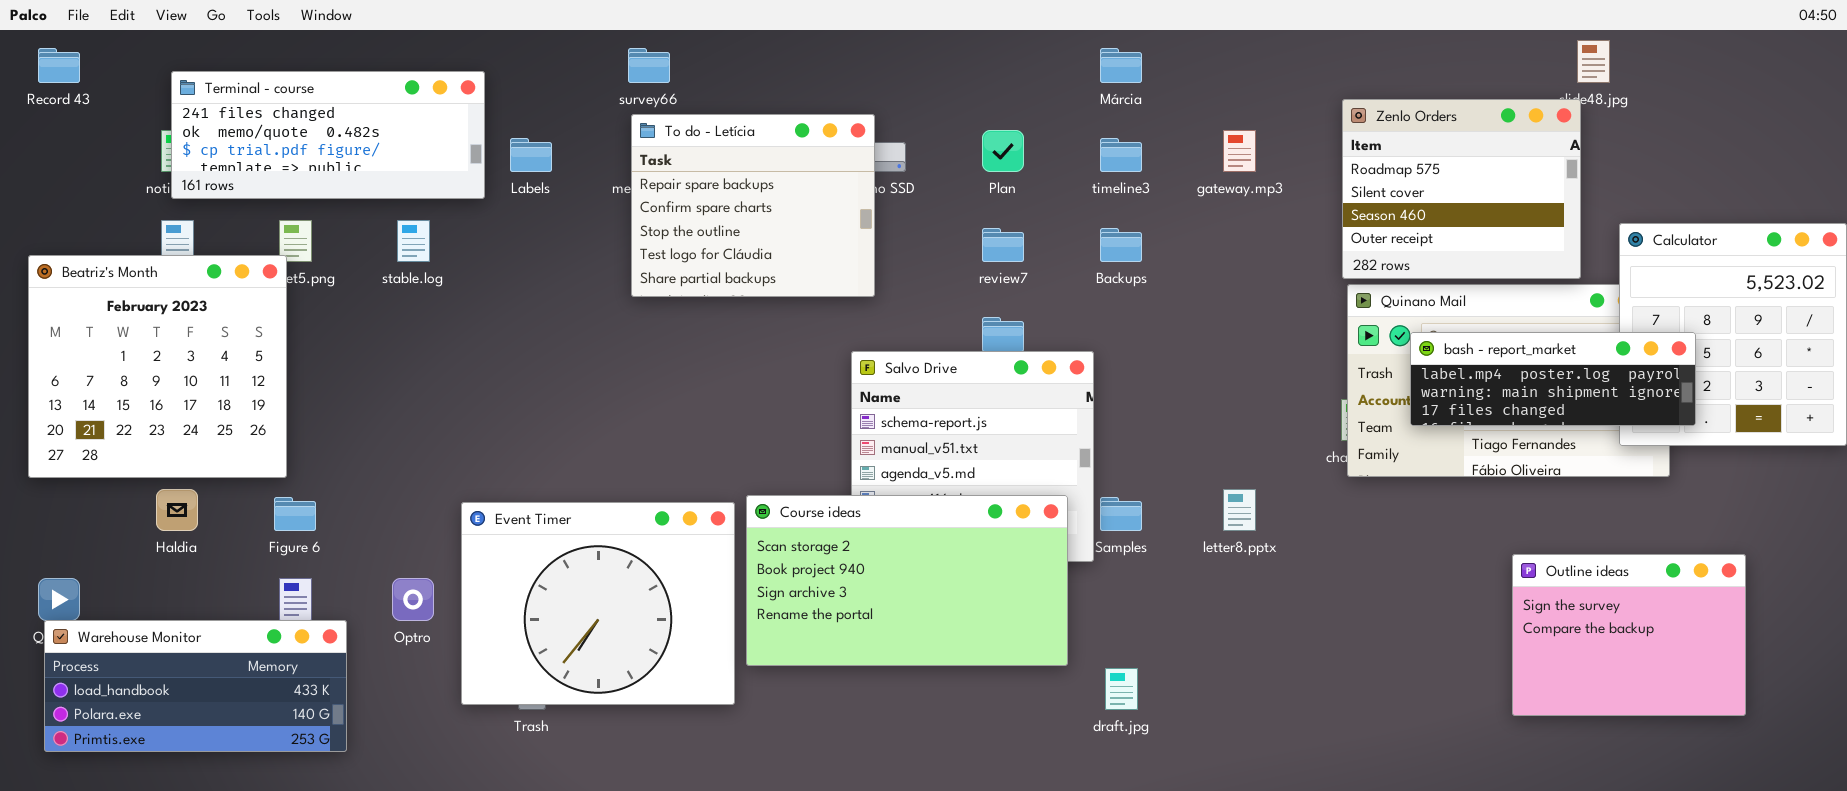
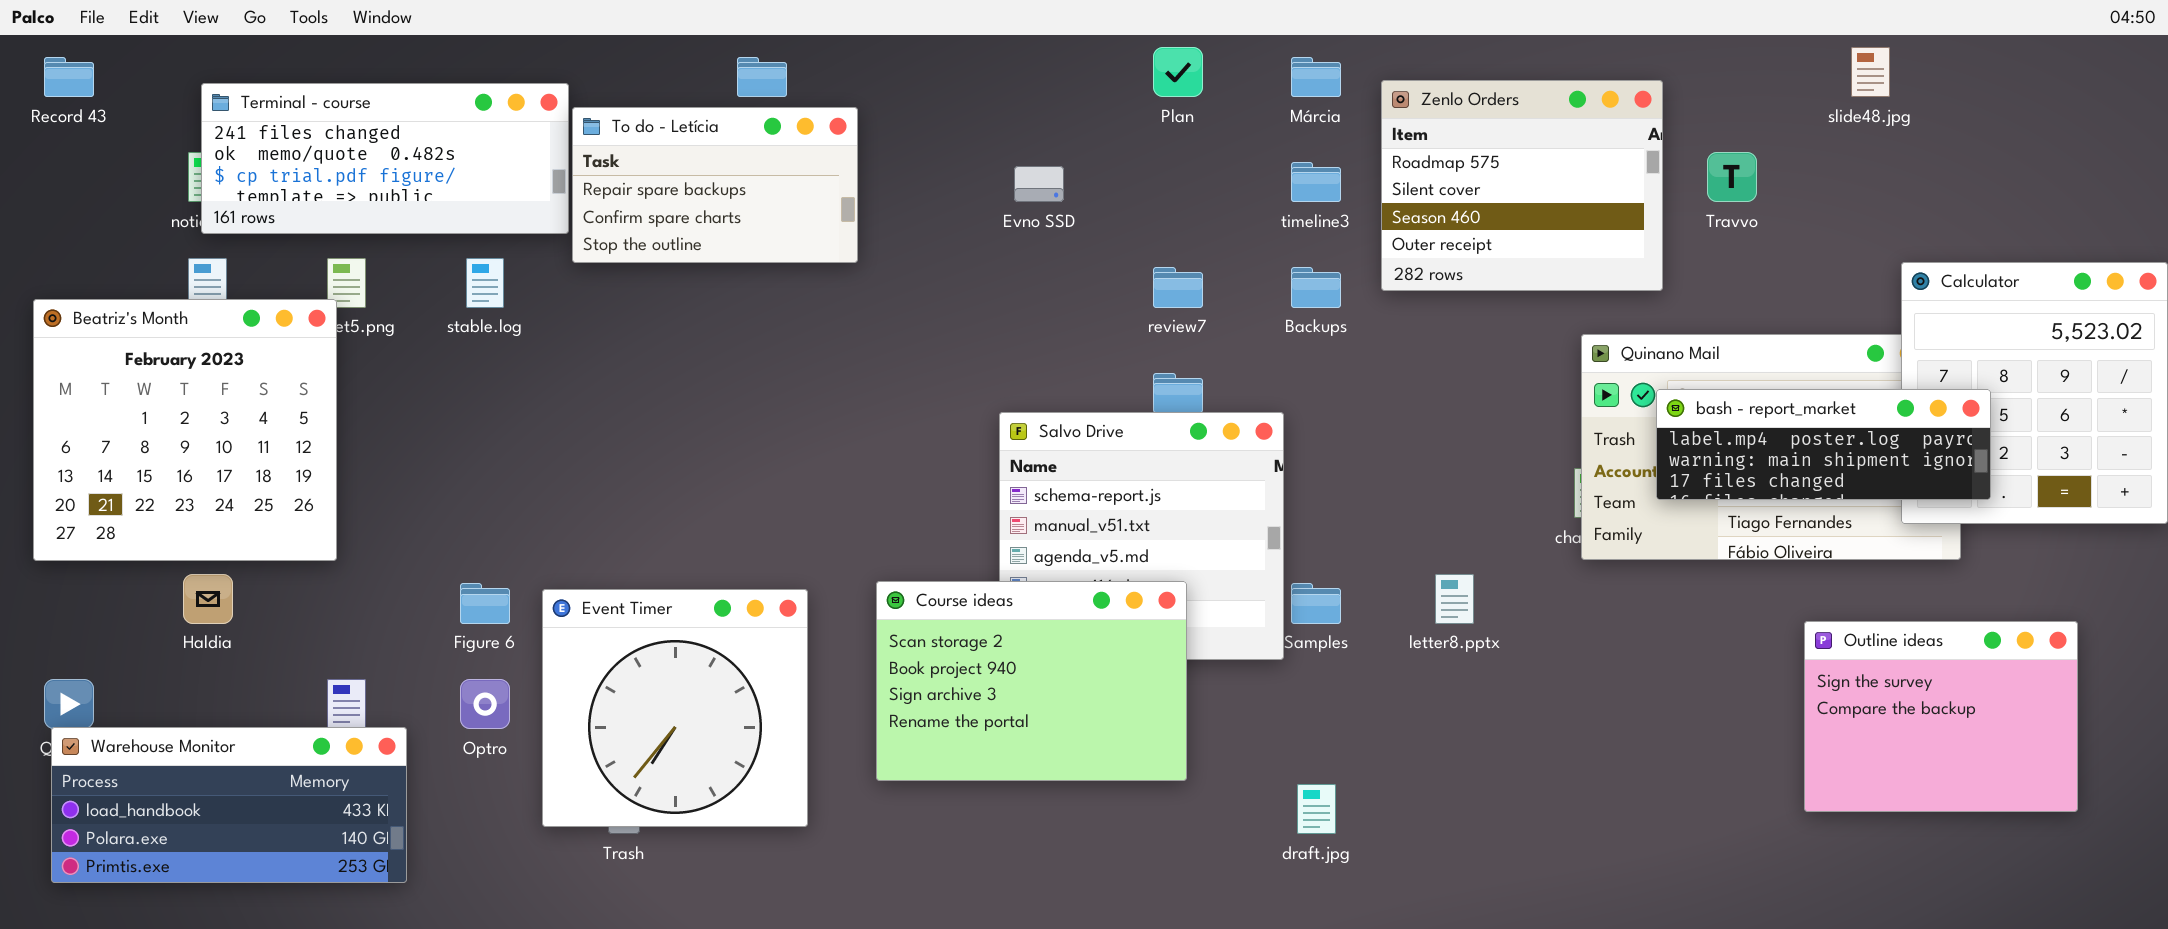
Zenlo Orders: [1342,99,1581,279] -> [1381,80,1663,291], moved
To do - Letícia: [631,114,875,297] -> [572,107,858,263], moved, resized
Plan: [982,130,1024,172] -> [1153,47,1203,97], moved
Course ideas: [746,495,1068,666] -> [876,581,1187,781], resized
Figure 6: [274,497,316,531] -> [460,583,510,624], moved
Event Timer: [461,502,735,705] -> [542,589,808,827], resized
Outline ideas: [1512,554,1746,716] -> [1804,621,2078,812], moved

